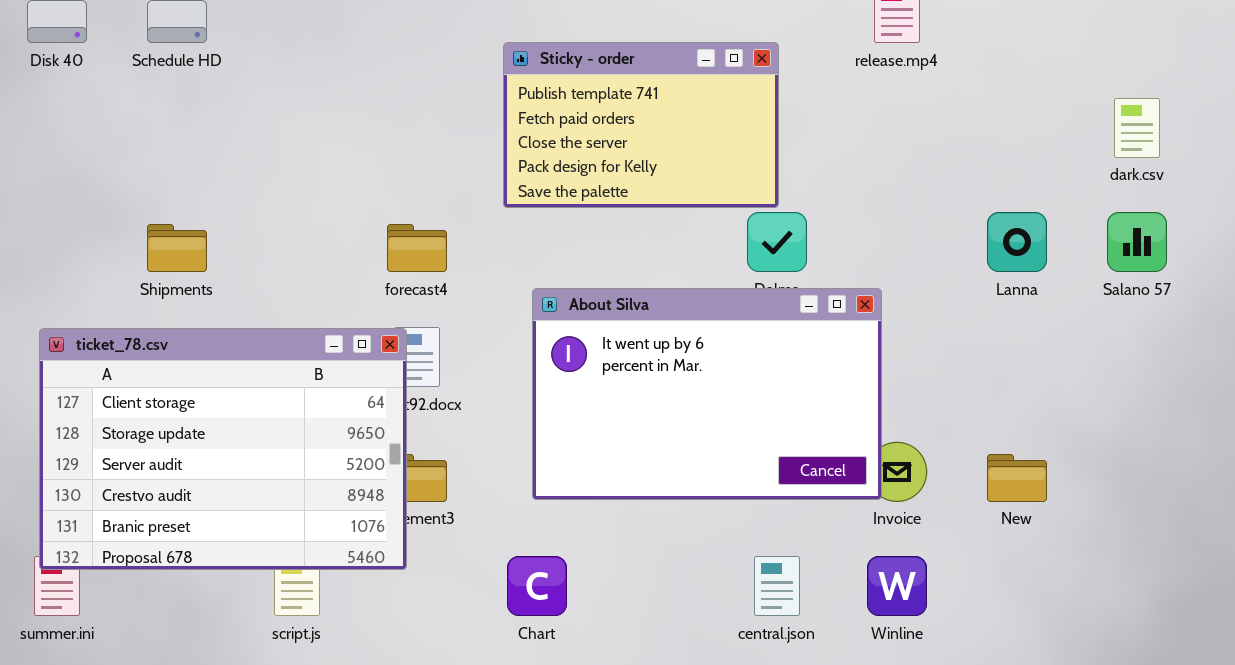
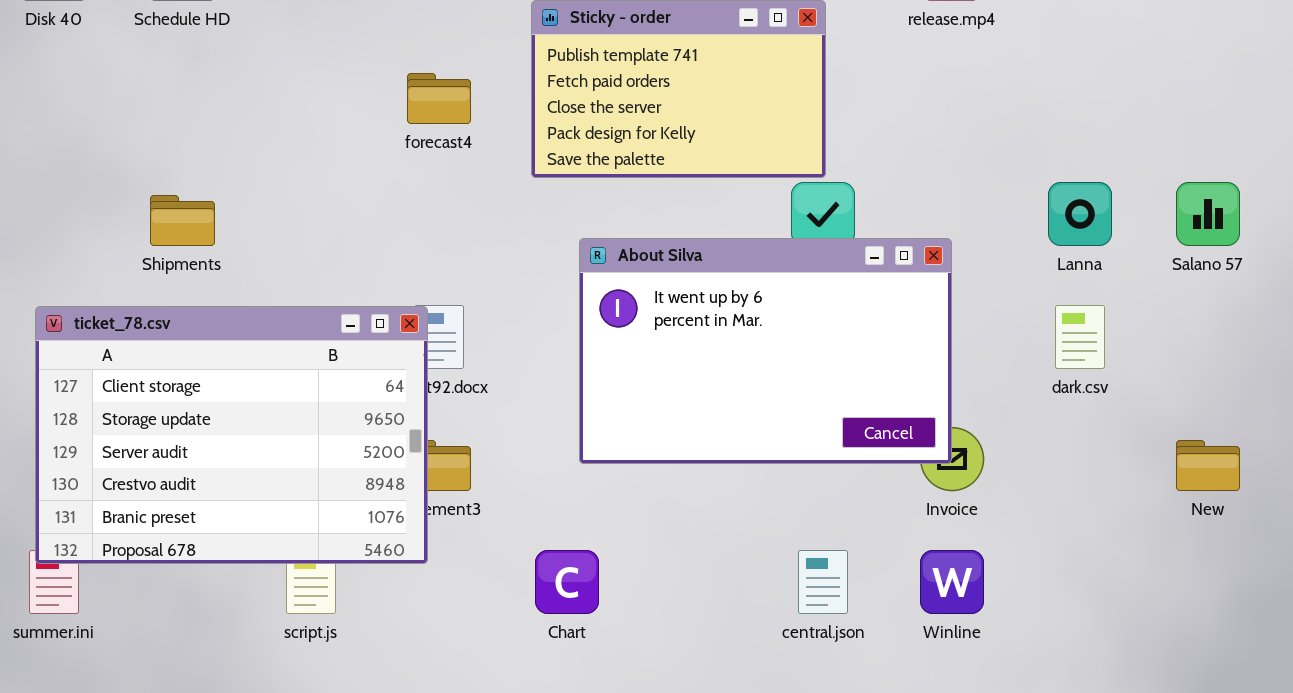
dark.csv: [1114,98,1160,158] -> [1055,305,1105,369], moved
forecast4: [387,224,447,272] -> [407,73,471,124], moved
About Silva: [532,288,882,500] -> [579,238,952,464], moved
New: [987,454,1047,502] -> [1176,440,1240,491], moved

